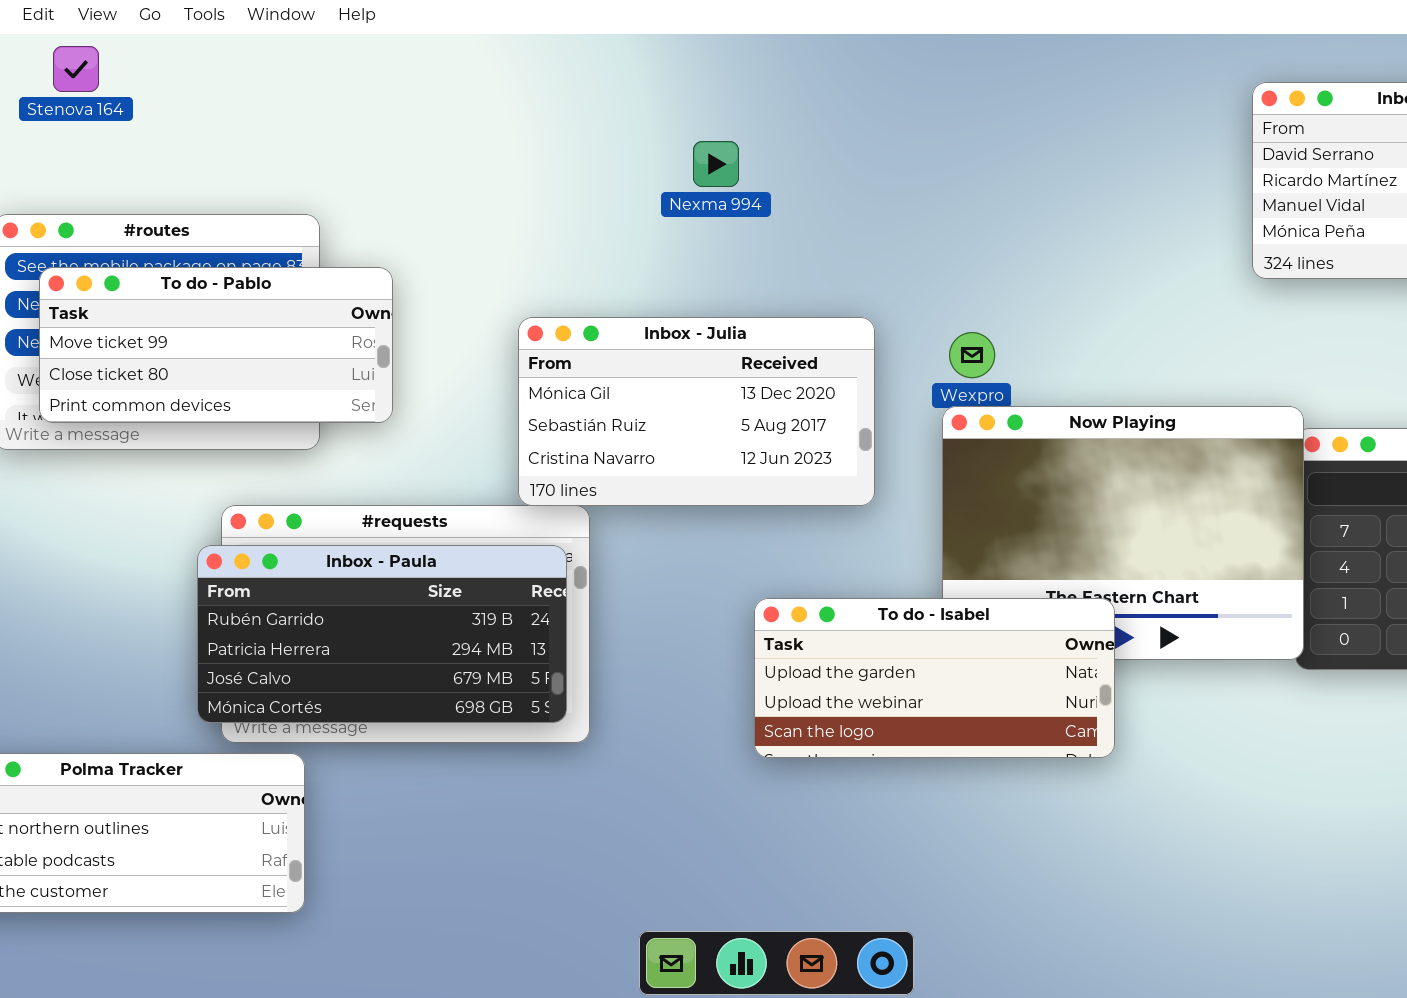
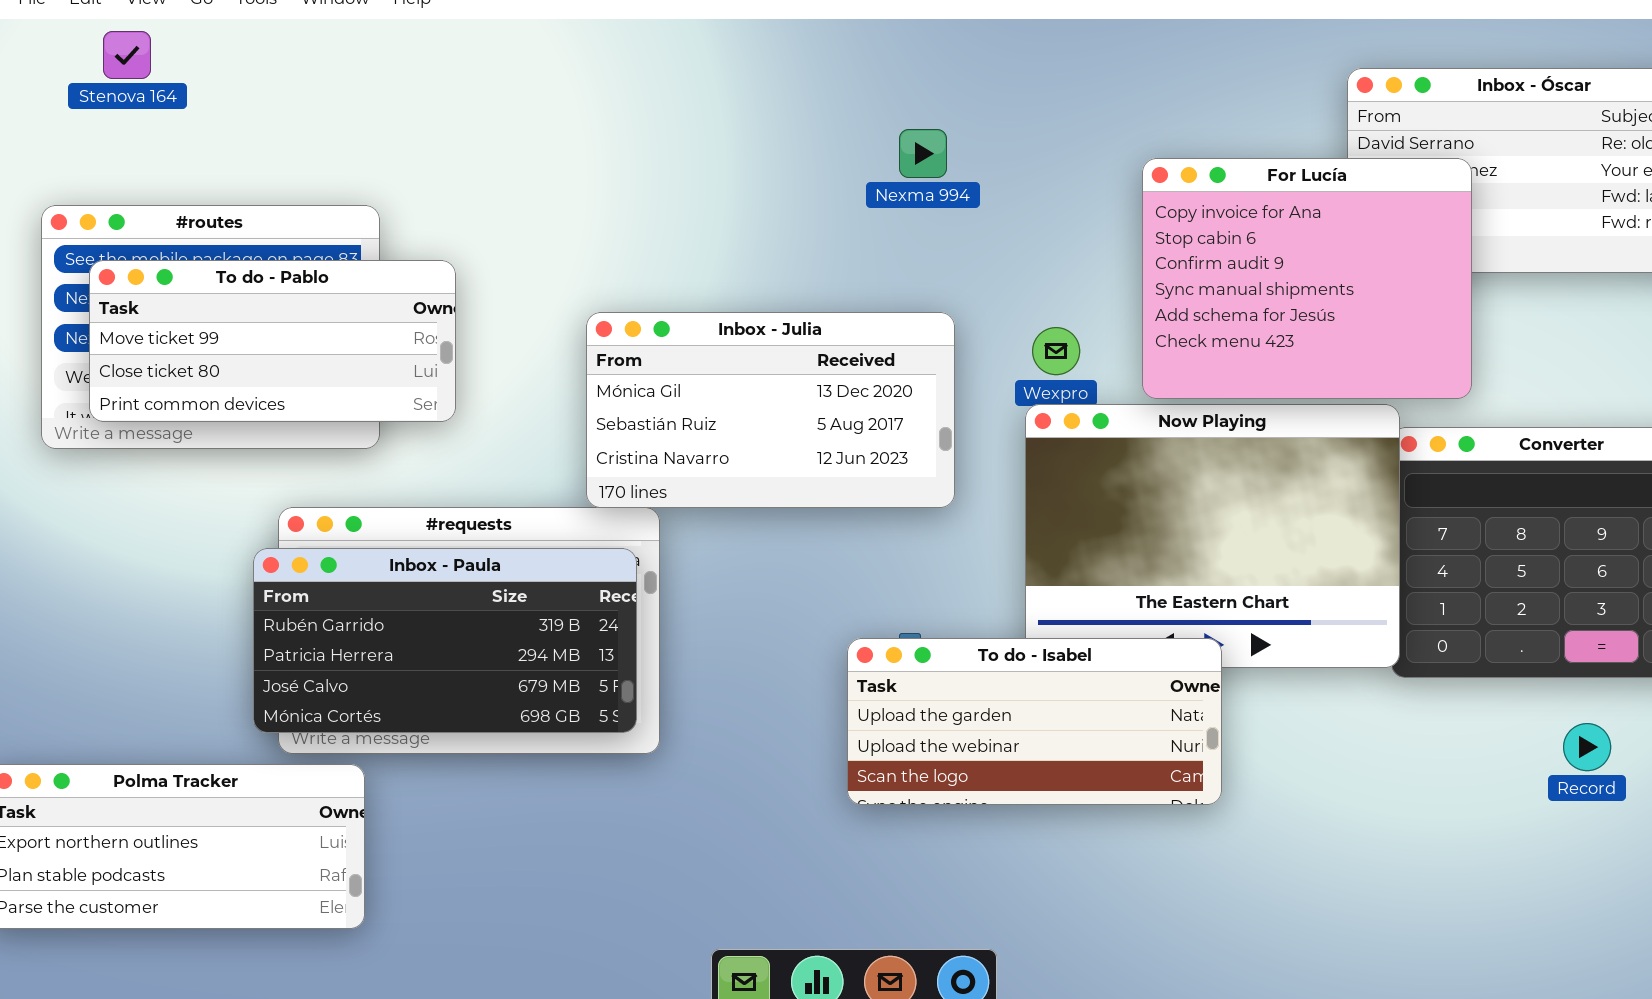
Nexma 994: [693,141,739,187] -> [899,129,947,178], moved
For Lucía: none -> [1142,158,1472,399], opened
To do - Isabel: [754,598,1115,758] -> [847,638,1222,805], moved

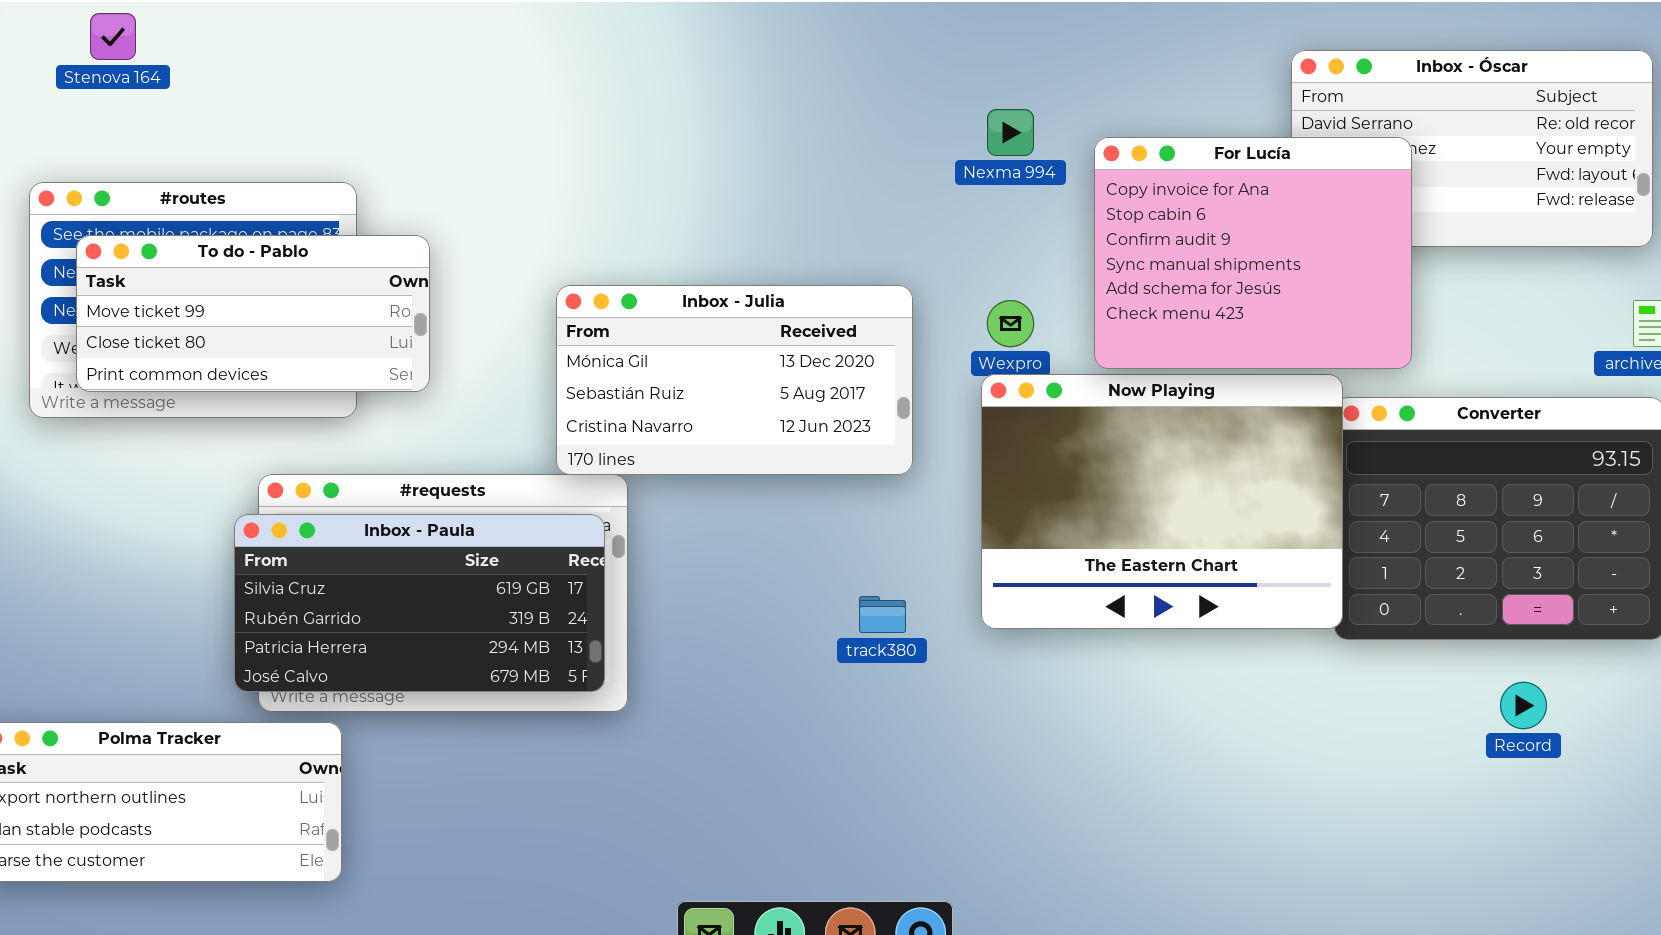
Nexma 994: [899,129,947,178] -> [987,109,1034,156], moved
Inbox - Paula: [253,548,637,733] -> [234,514,605,692], scrolled up 1 row
To do - Isabel: [847,638,1222,805] -> none, closed

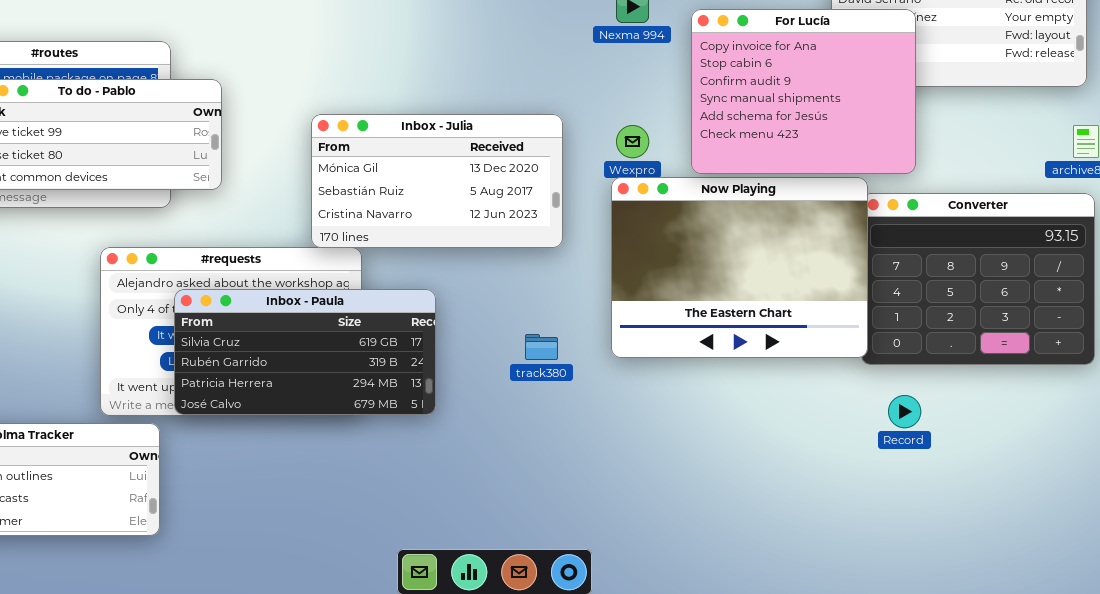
Inbox - Paula: [234,514,605,692] -> [174,289,436,415], moved
Record: [1500,682,1547,729] -> [888,395,921,428], moved

